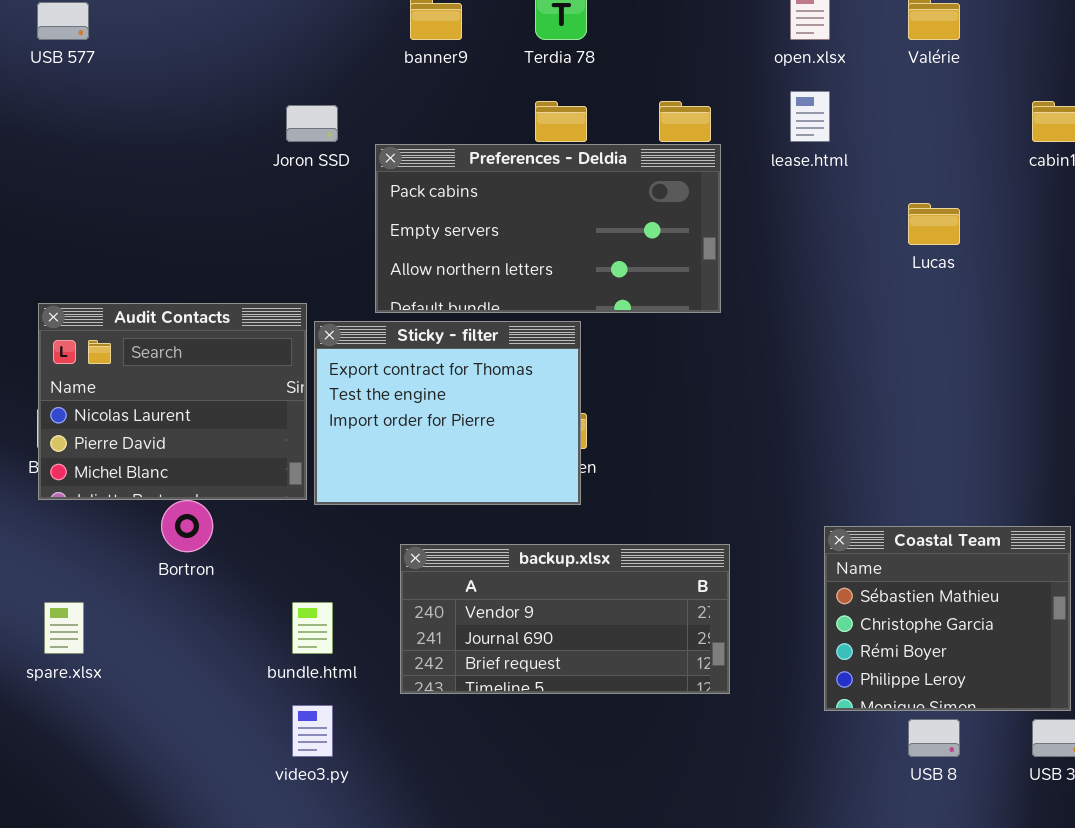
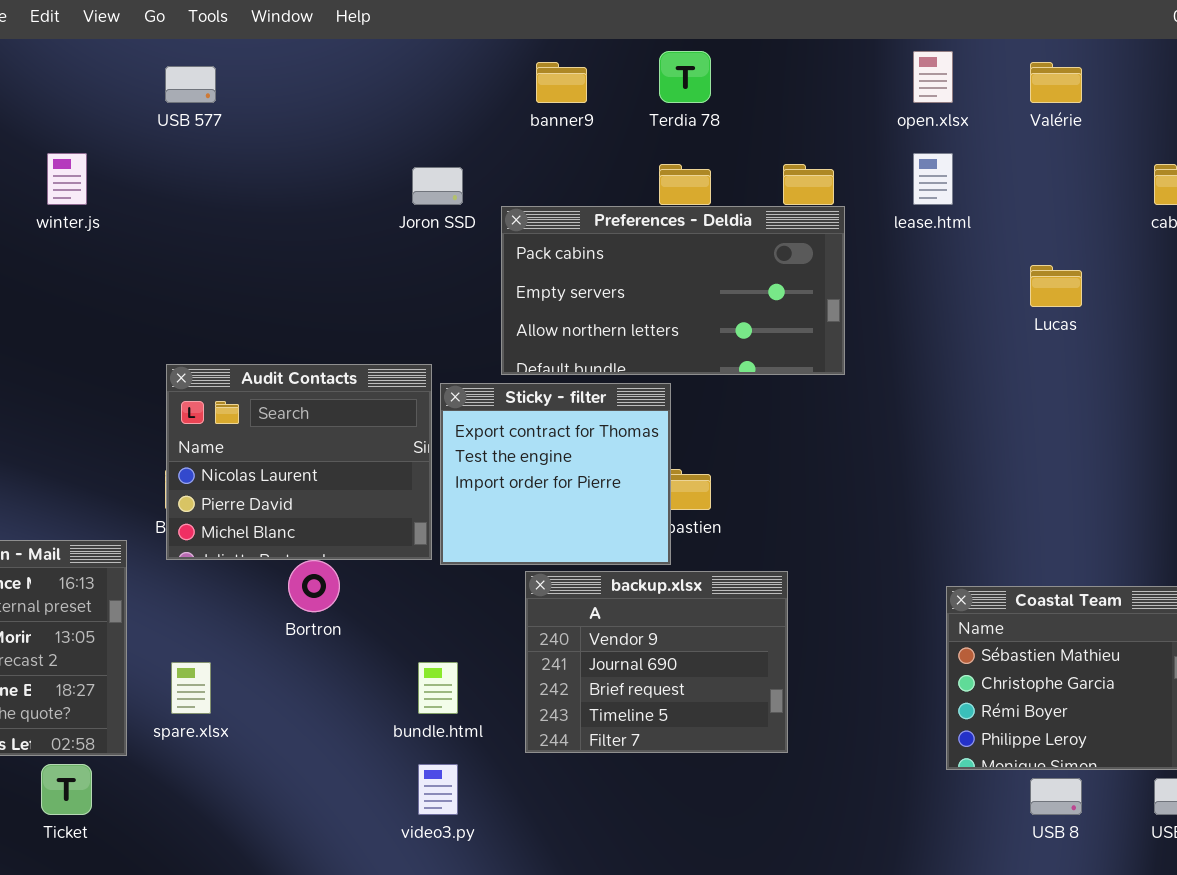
Sticky - filter: [314,321,581,505] -> [440,383,671,565], resized
backup.xlsx: [400,544,730,694] -> [525,571,788,753], resized

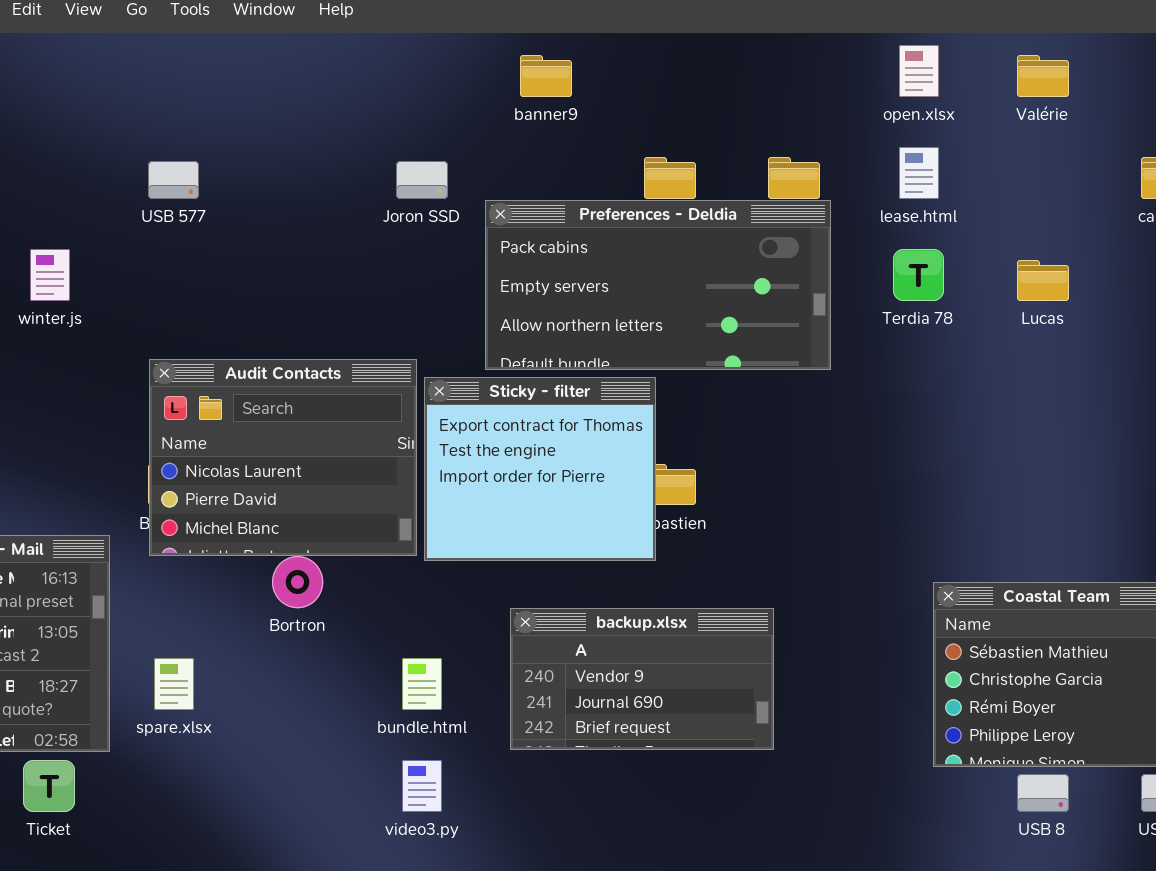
Terdia 78: [659,51,711,103] -> [893,249,944,301], moved
USB 577: [165,66,216,103] -> [148,161,199,199], moved
winter.js: [47,153,87,205] -> [30,249,70,301], moved
backup.xlsx: [525,571,788,753] -> [510,608,774,750], resized

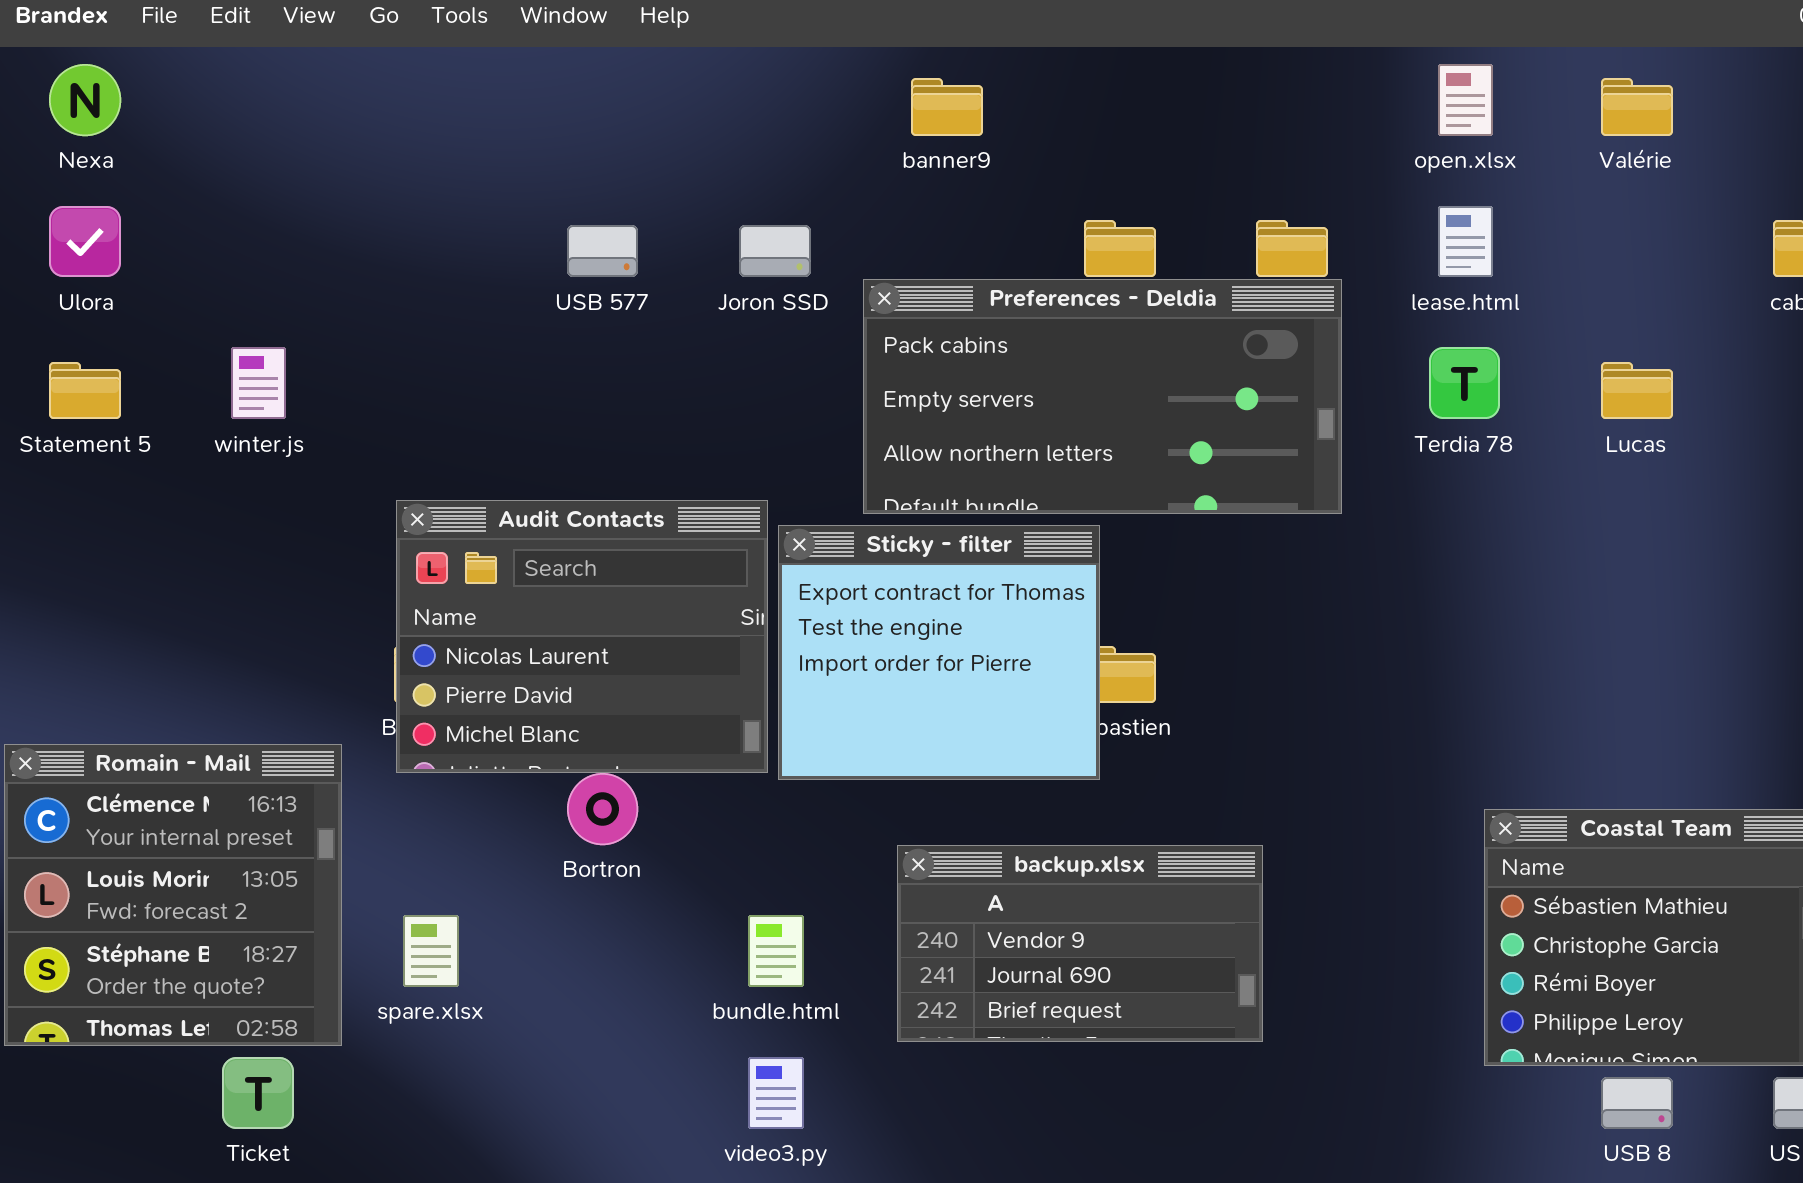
USB 577: [148,161,199,199] -> [567,225,638,277], moved

